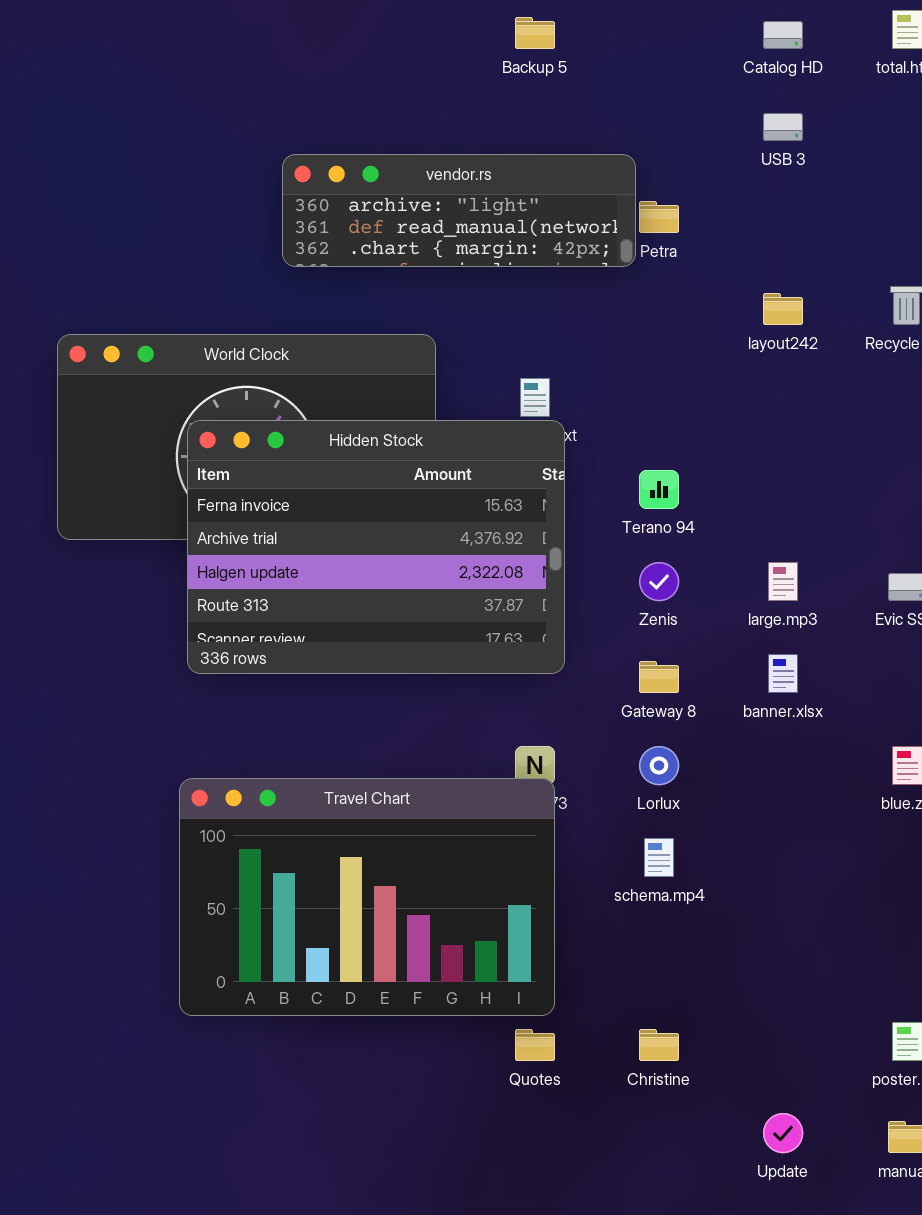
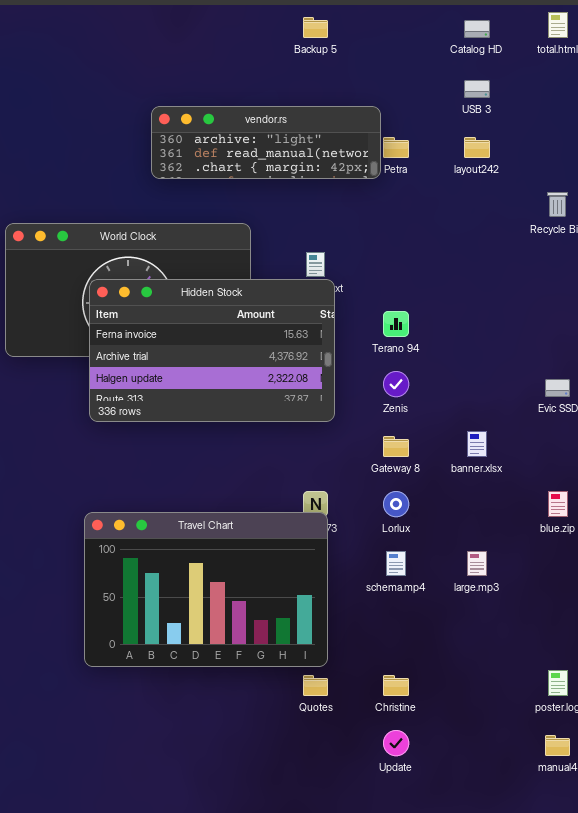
layout242: [763,293,803,325] -> [464,137,490,158], moved
Hidden Stock: [187,420,565,674] -> [89,279,335,422], resized
large.mp3: [768,562,798,601] -> [467,551,487,576], moved
Update: [763,1113,803,1153] -> [383,730,409,756], moved

